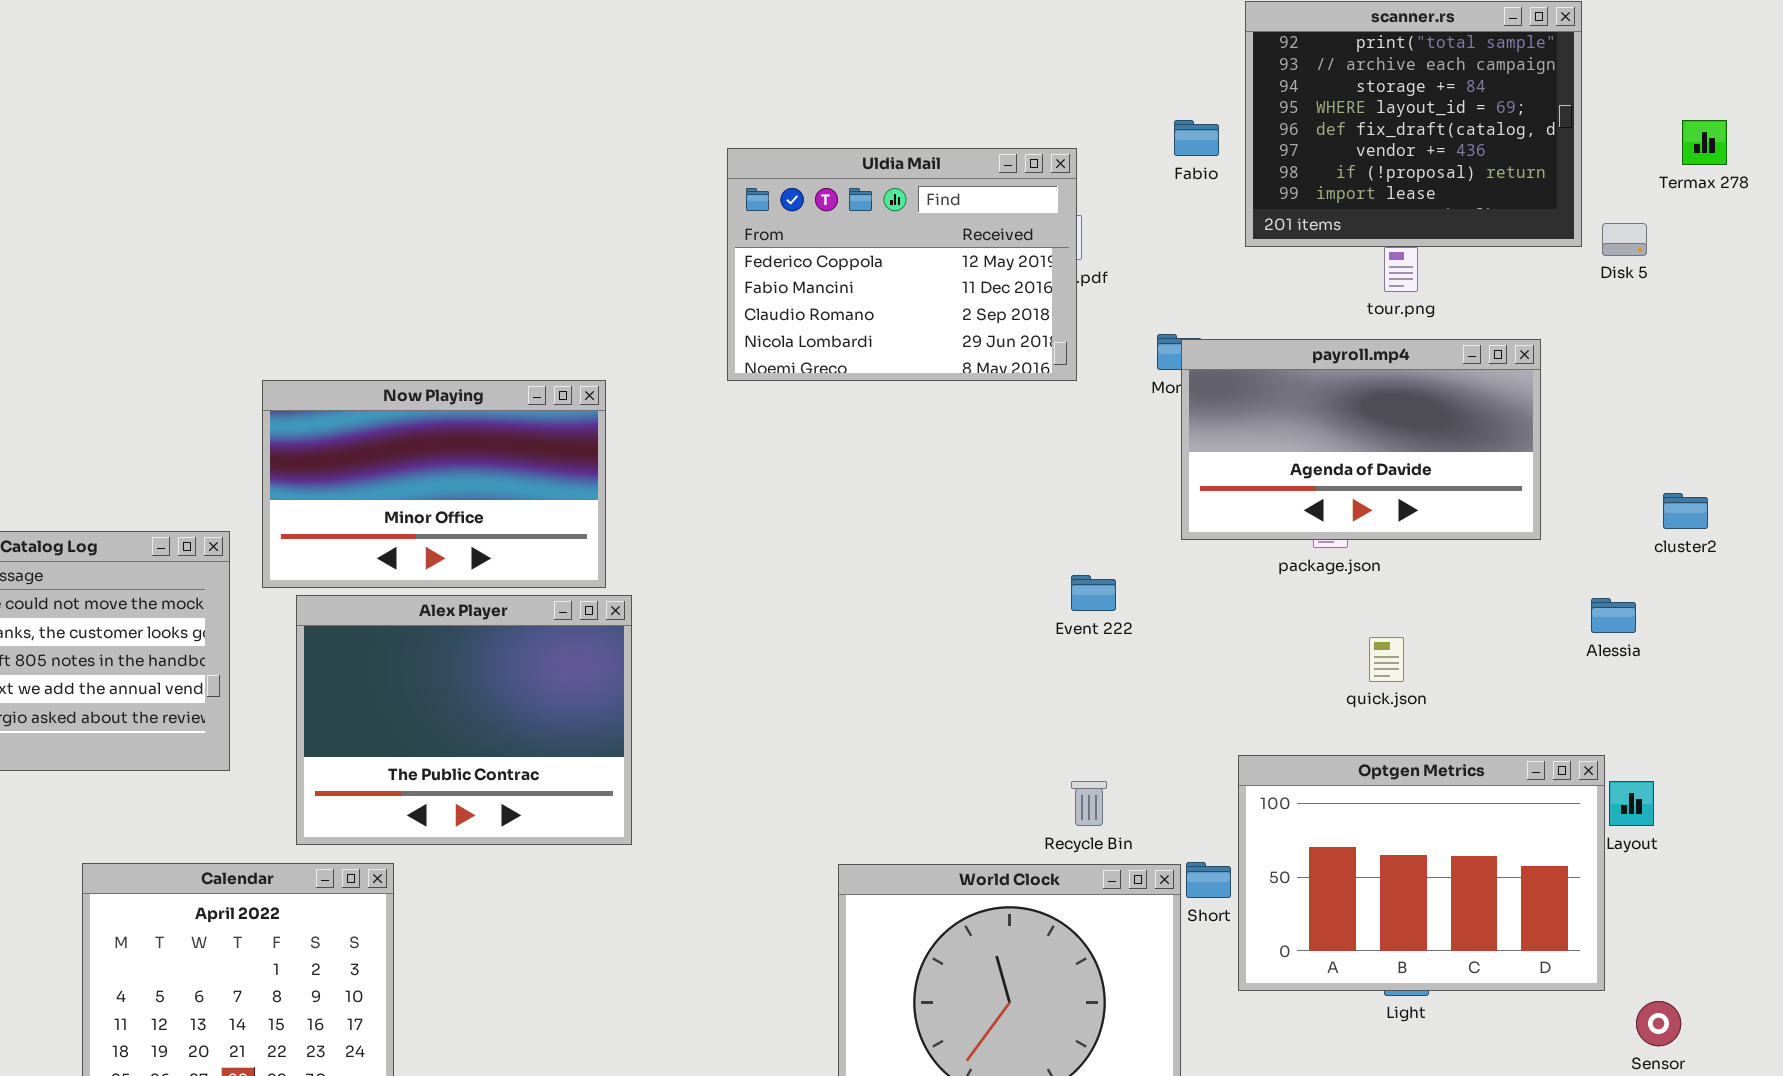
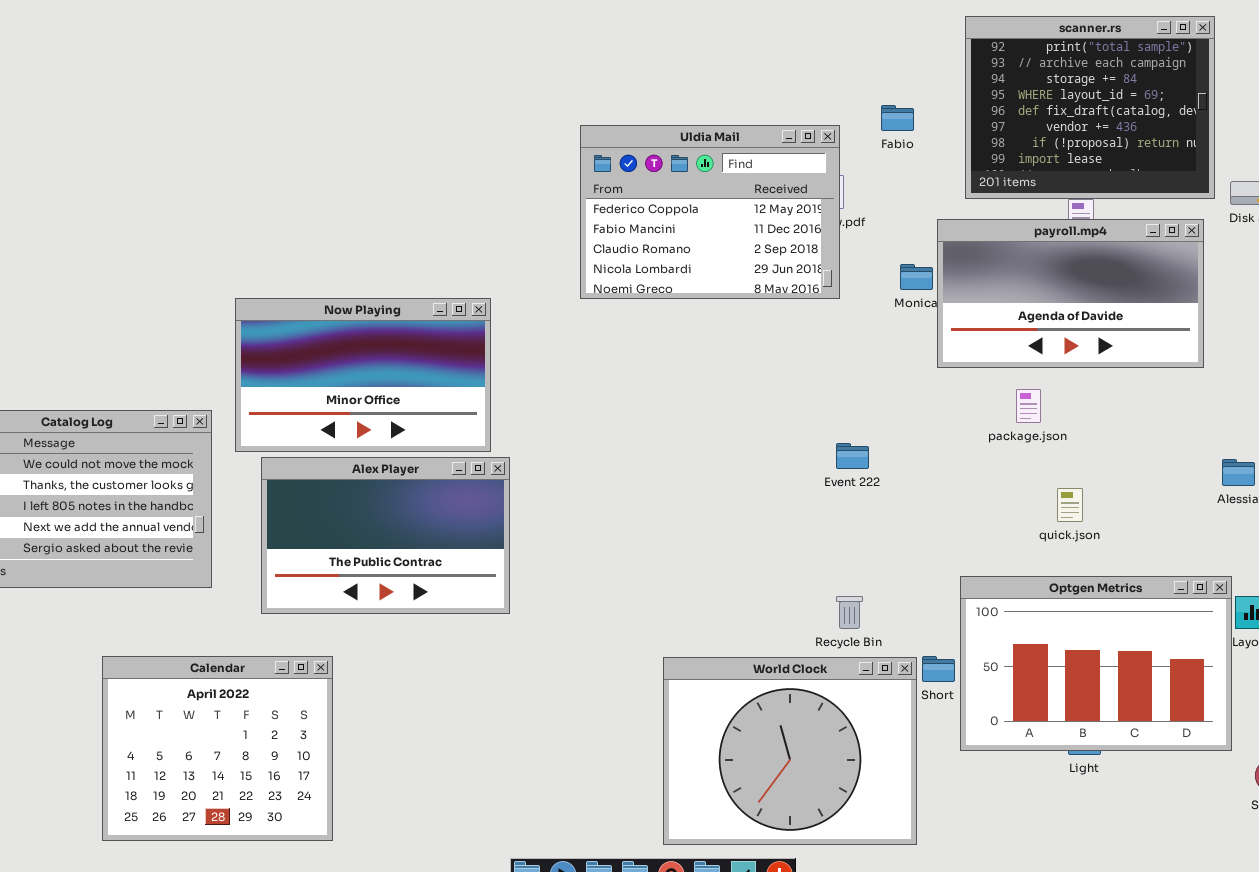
Fabio: [1174,120,1219,156] -> [881,105,914,131], moved
payroll.mp4: [1181,339,1541,540] -> [937,219,1204,368], moved
Alex Player: [296,595,632,845] -> [261,457,510,614], resized

